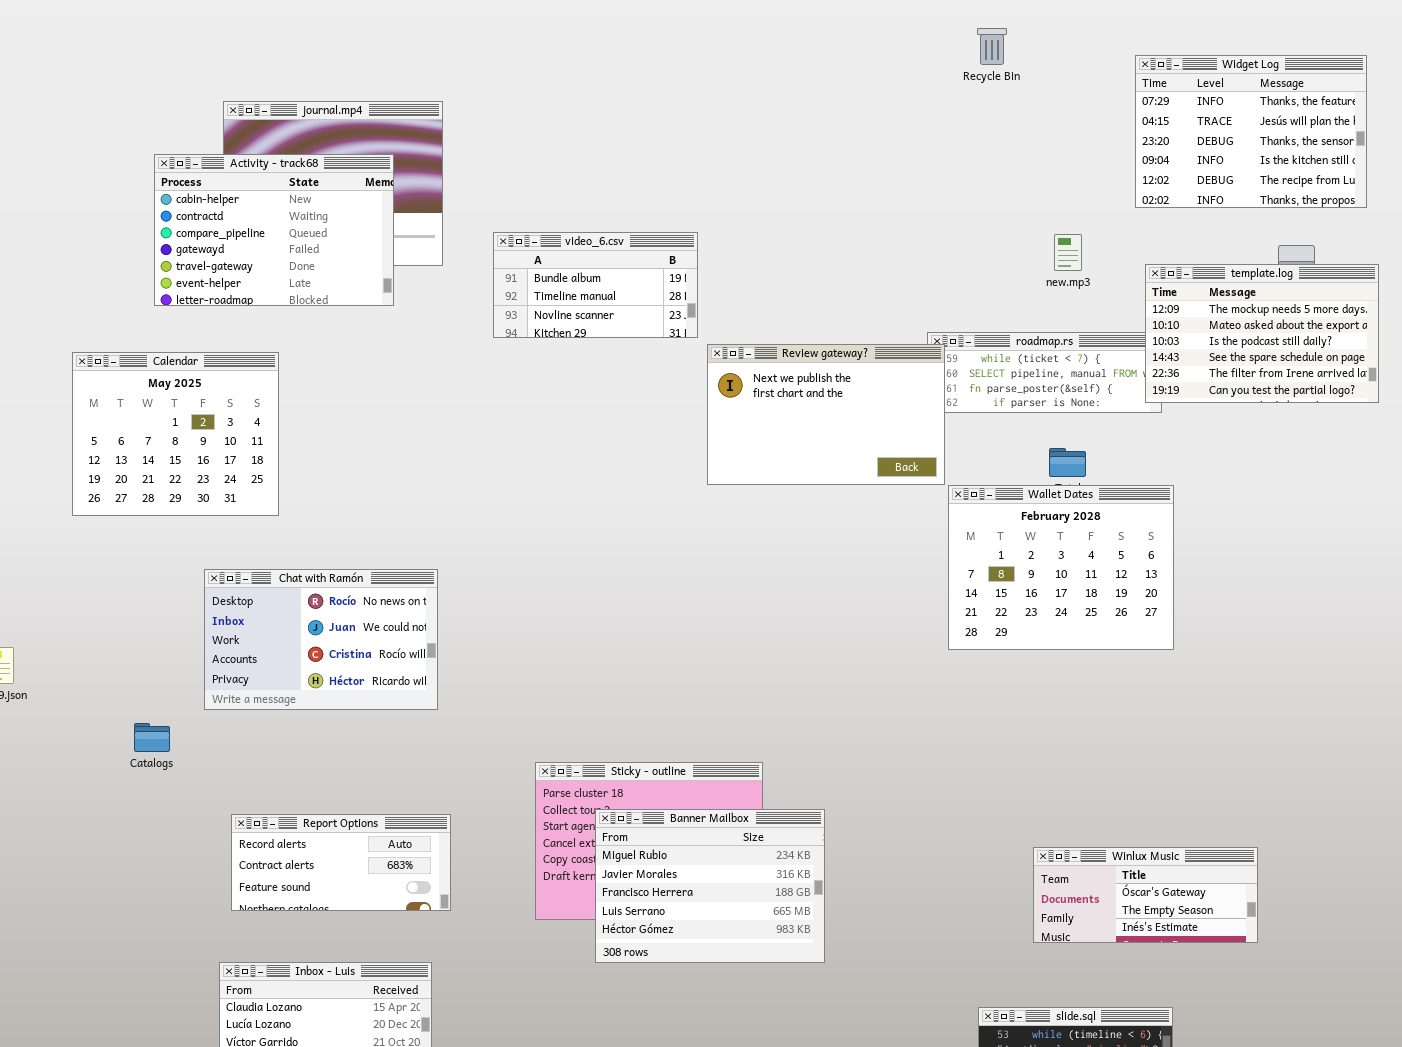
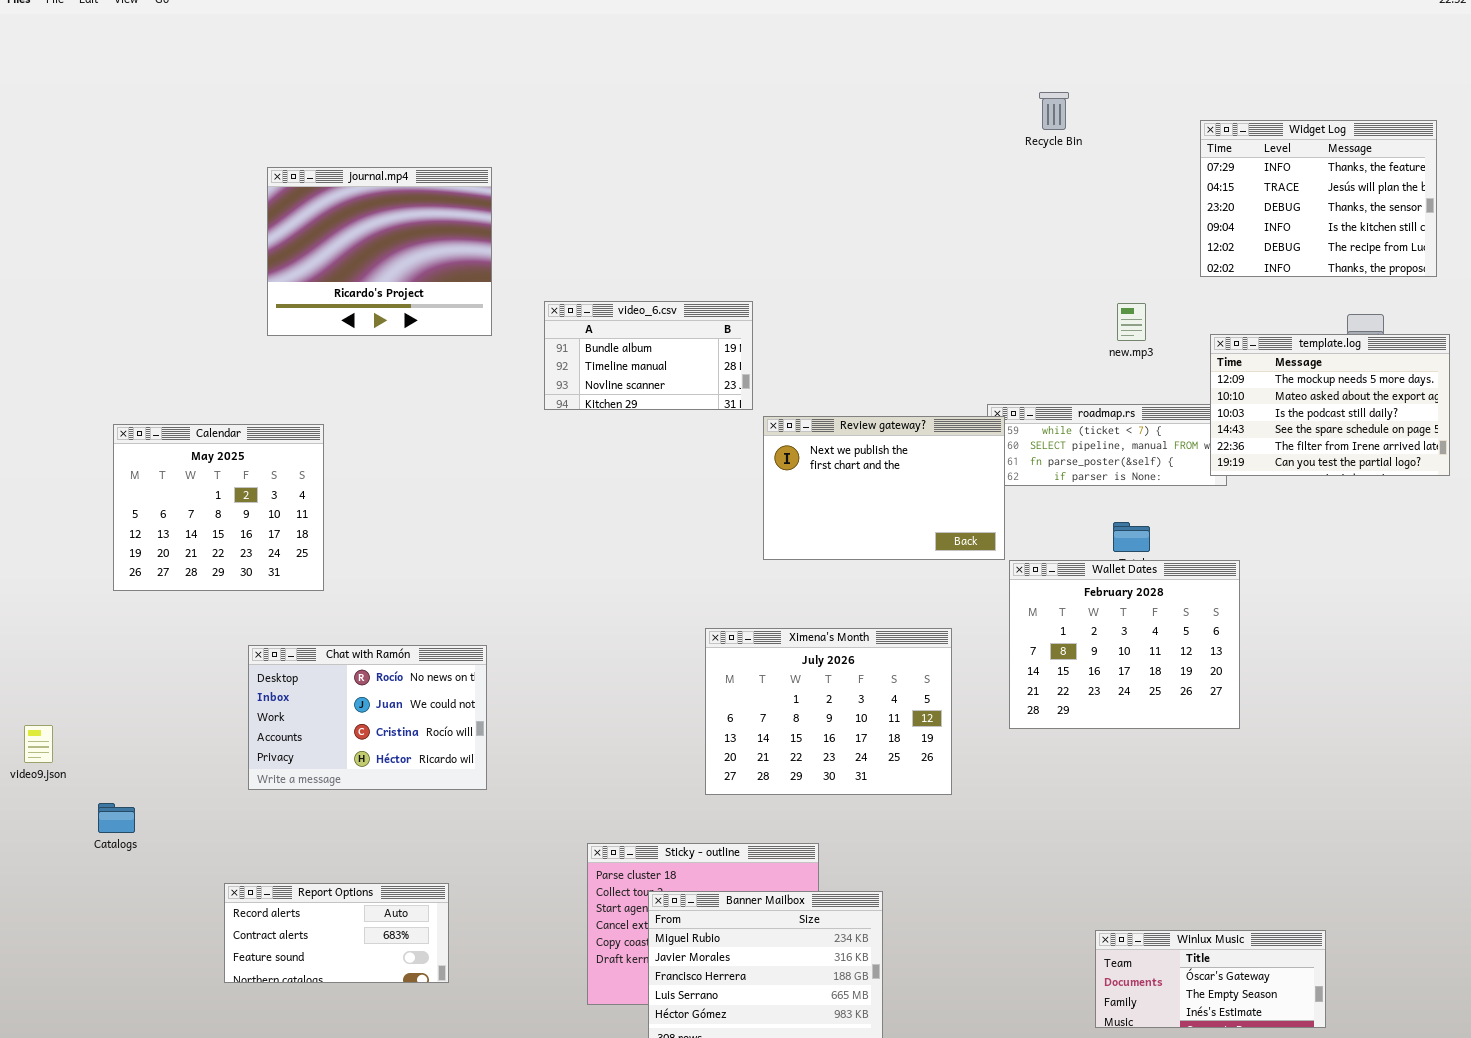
Activity - track68: [154,154,394,306] -> none, closed
Ximena's Month: none -> [705,628,952,795], opened
Catalogs: [134,723,170,752] -> [98,803,135,833], moved
Report Options: [231,814,451,911] -> [224,883,449,983], moved

